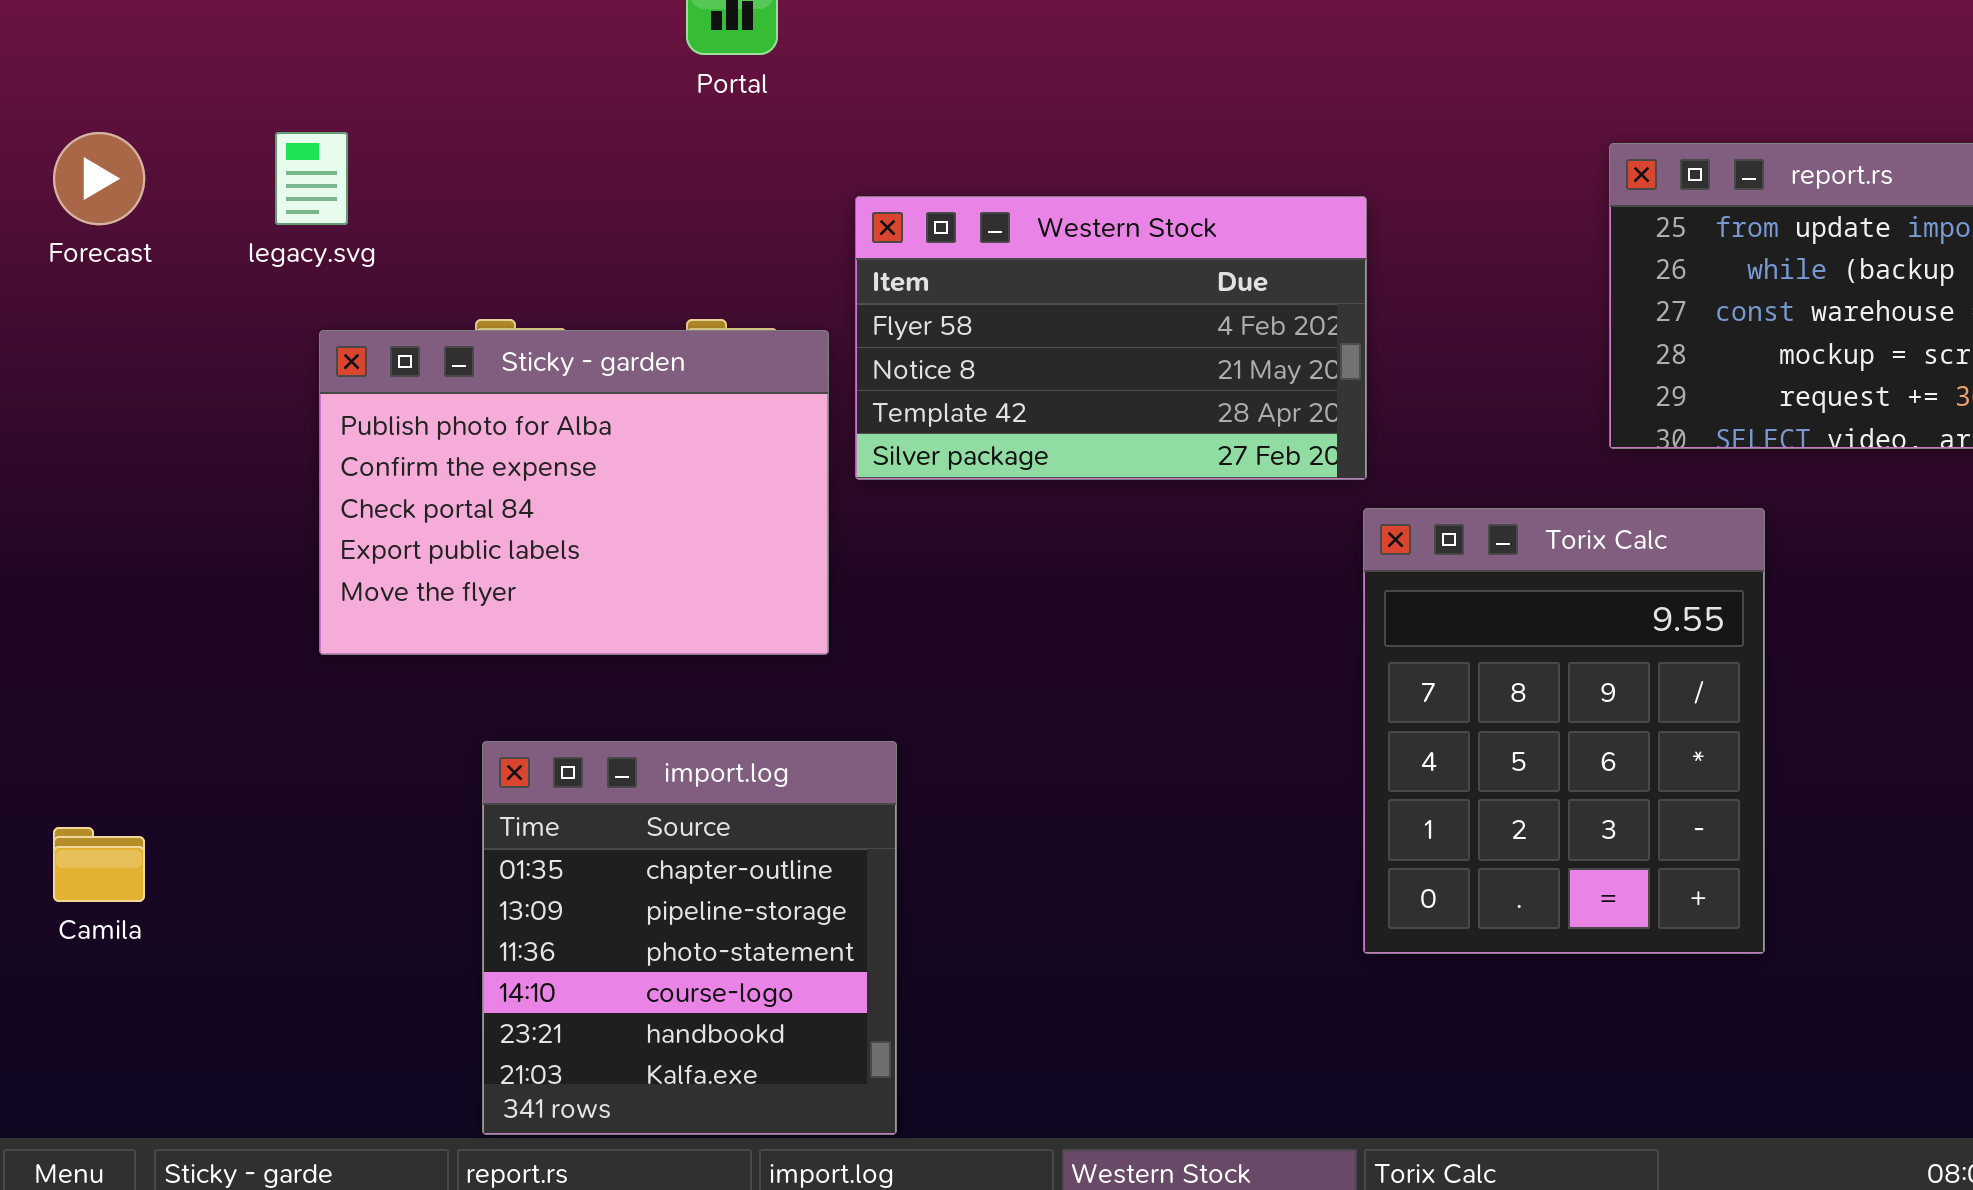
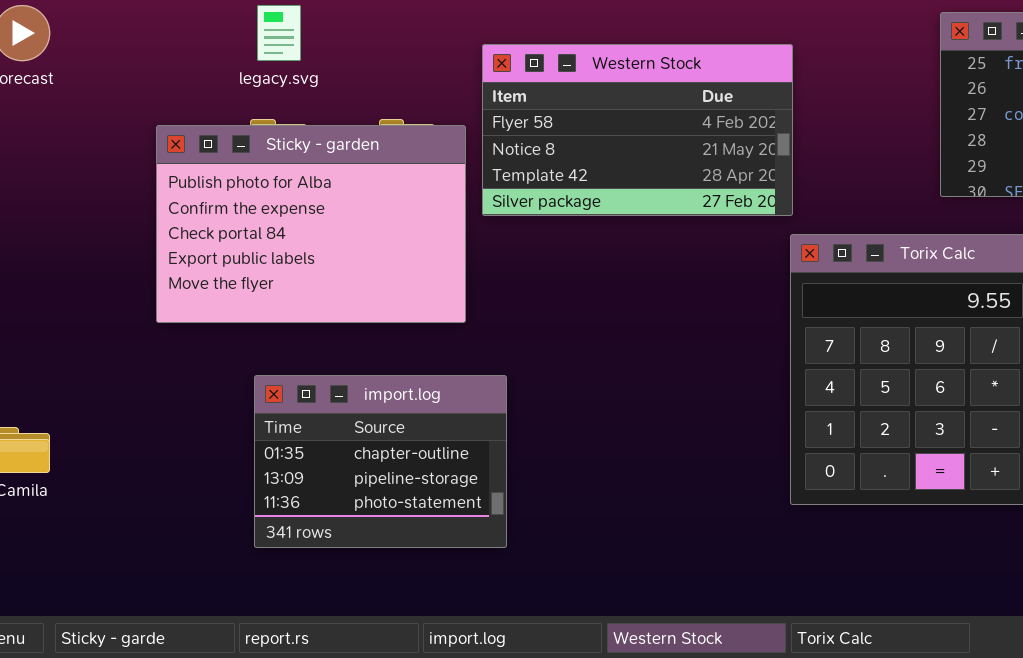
legacy.svg: [275,132,348,225] -> [257,5,301,61], moved
import.log: [482,741,897,1135] -> [254,375,507,548], resized

